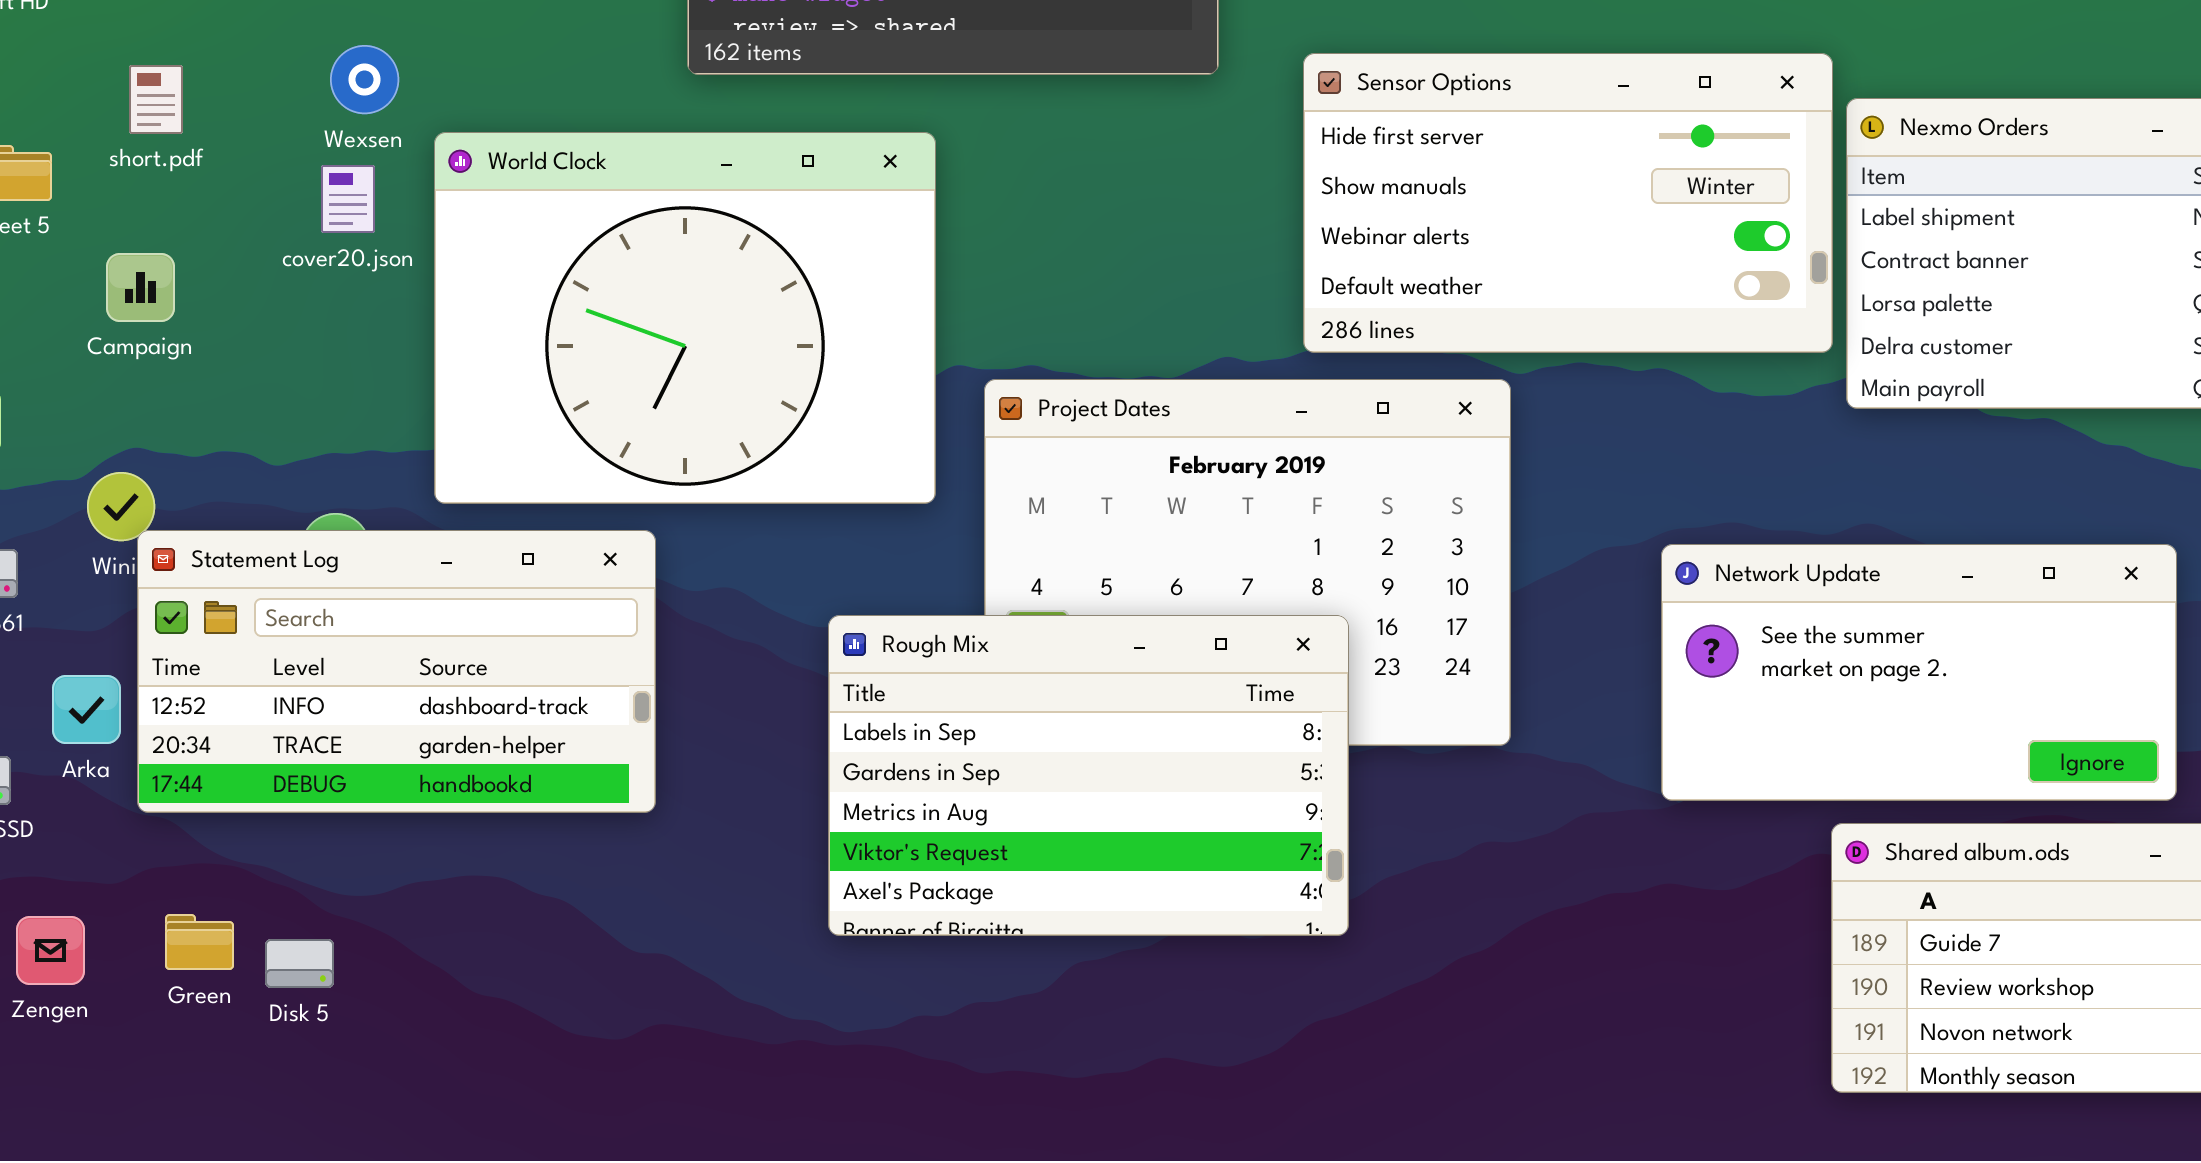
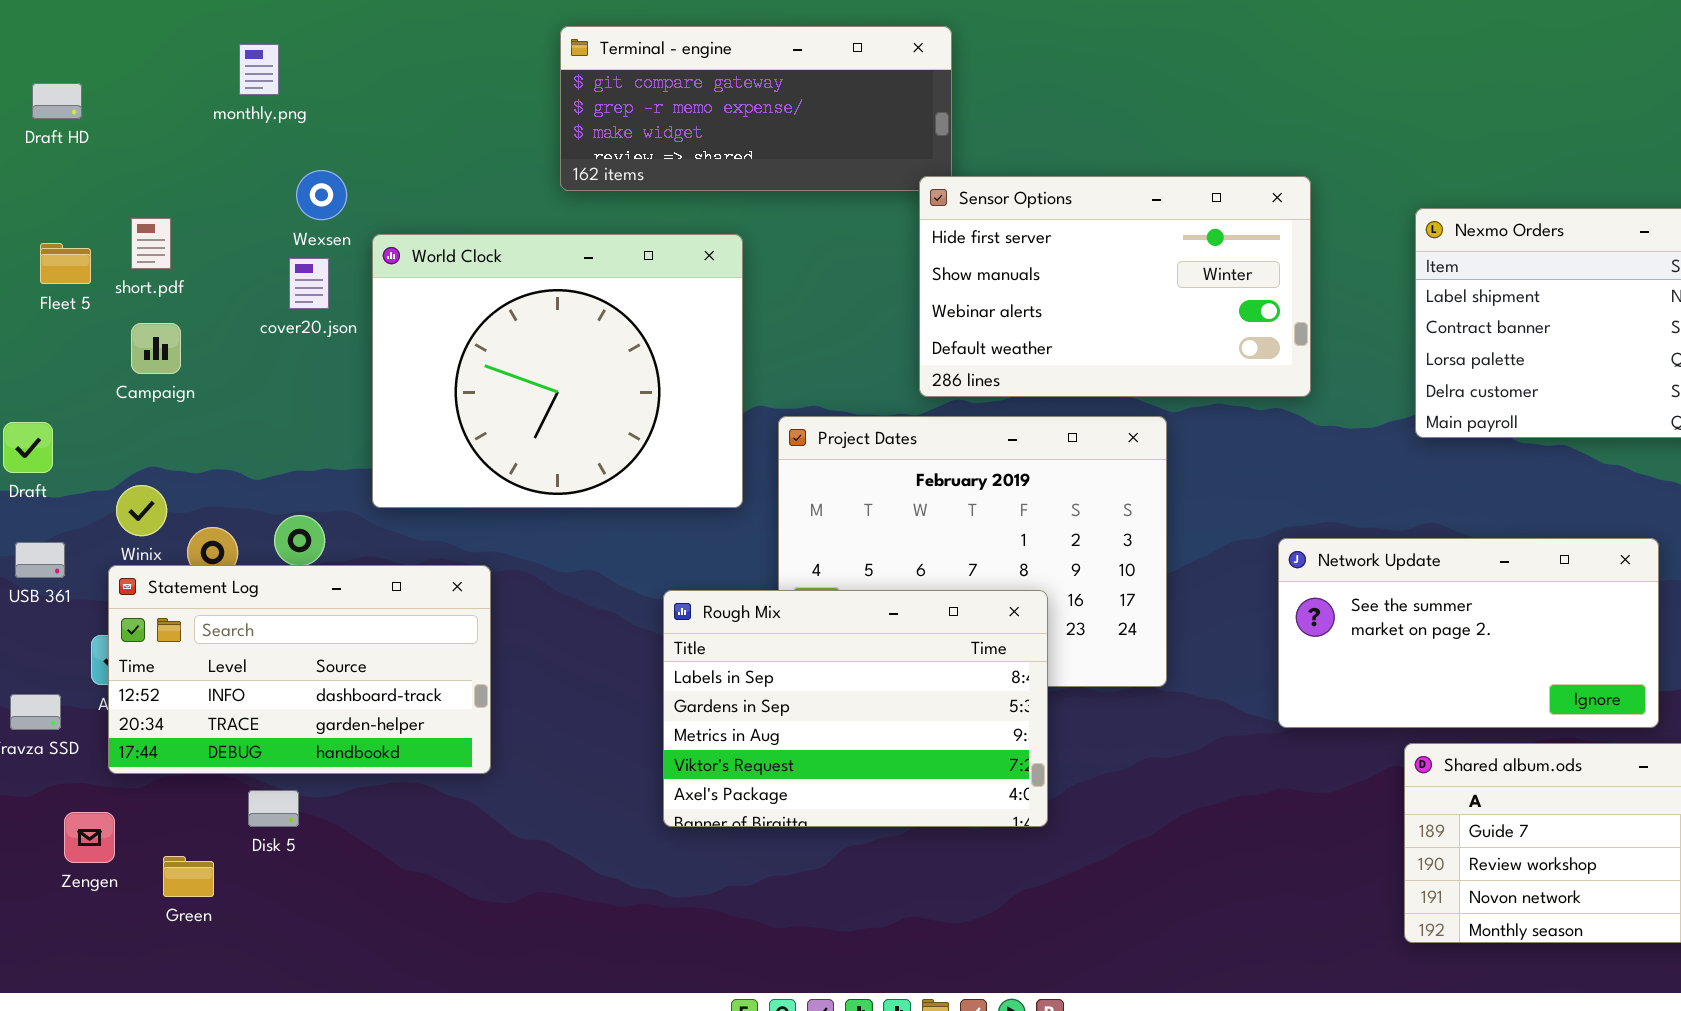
Sensor Options: [1303,53,1833,353] -> [919,176,1311,397], moved
short.pdf: [129,65,183,134] -> [131,218,171,269], moved
Statement Log: [137,530,656,813] -> [108,565,491,774], moved
Green: [165,914,234,970] -> [163,856,214,897], moved
Disk 5: [265,939,334,988] -> [248,790,299,827], moved

